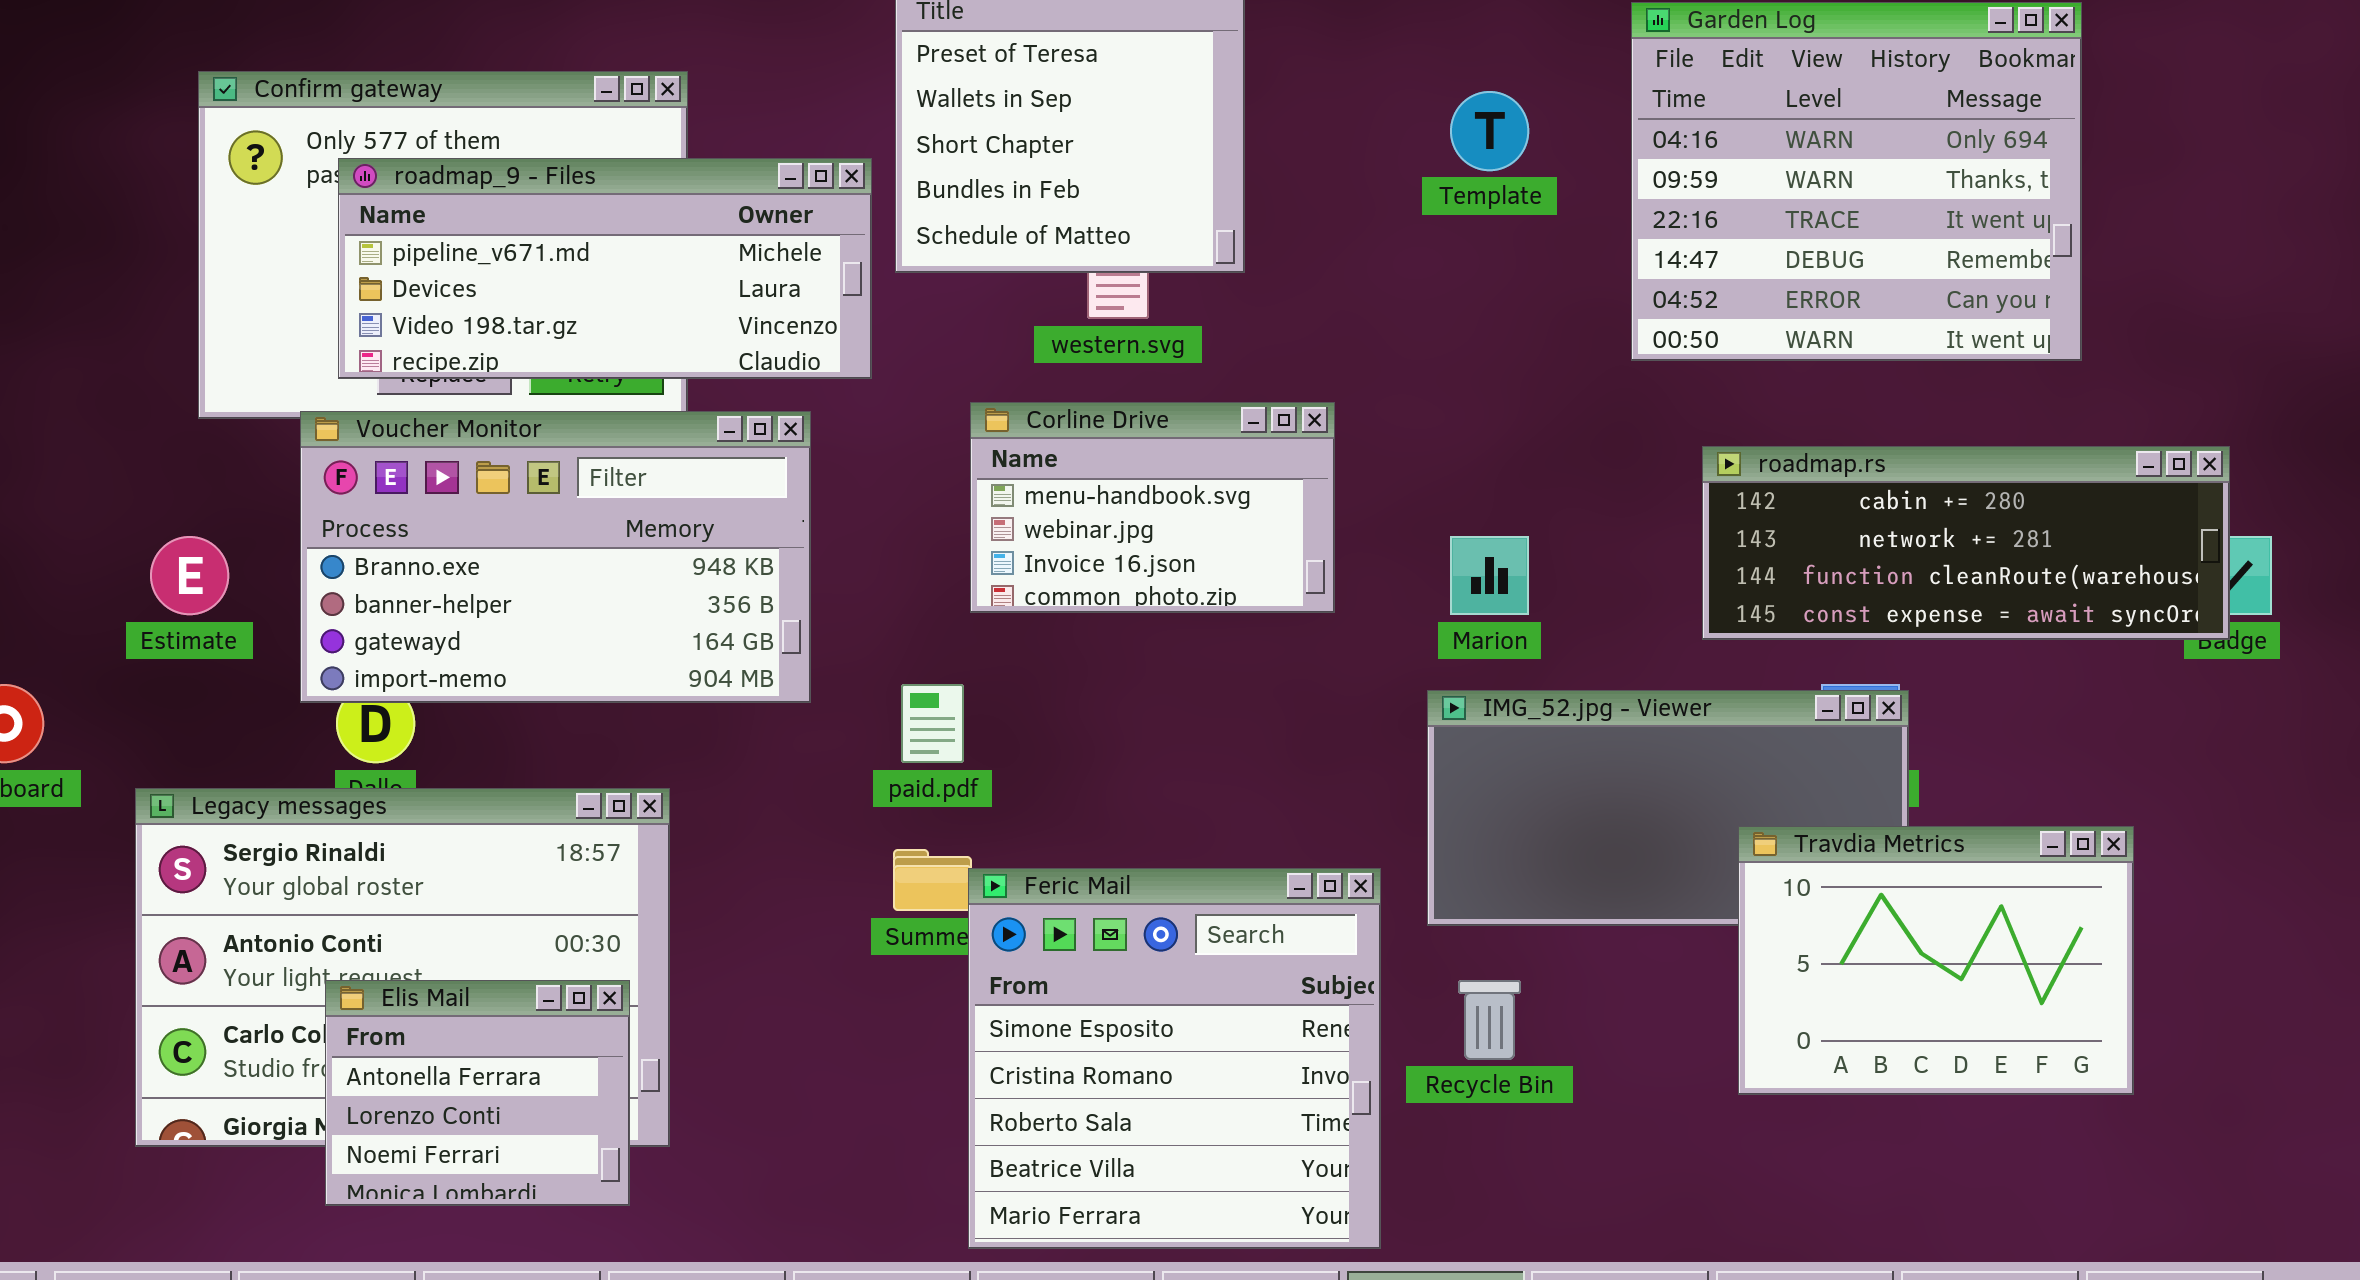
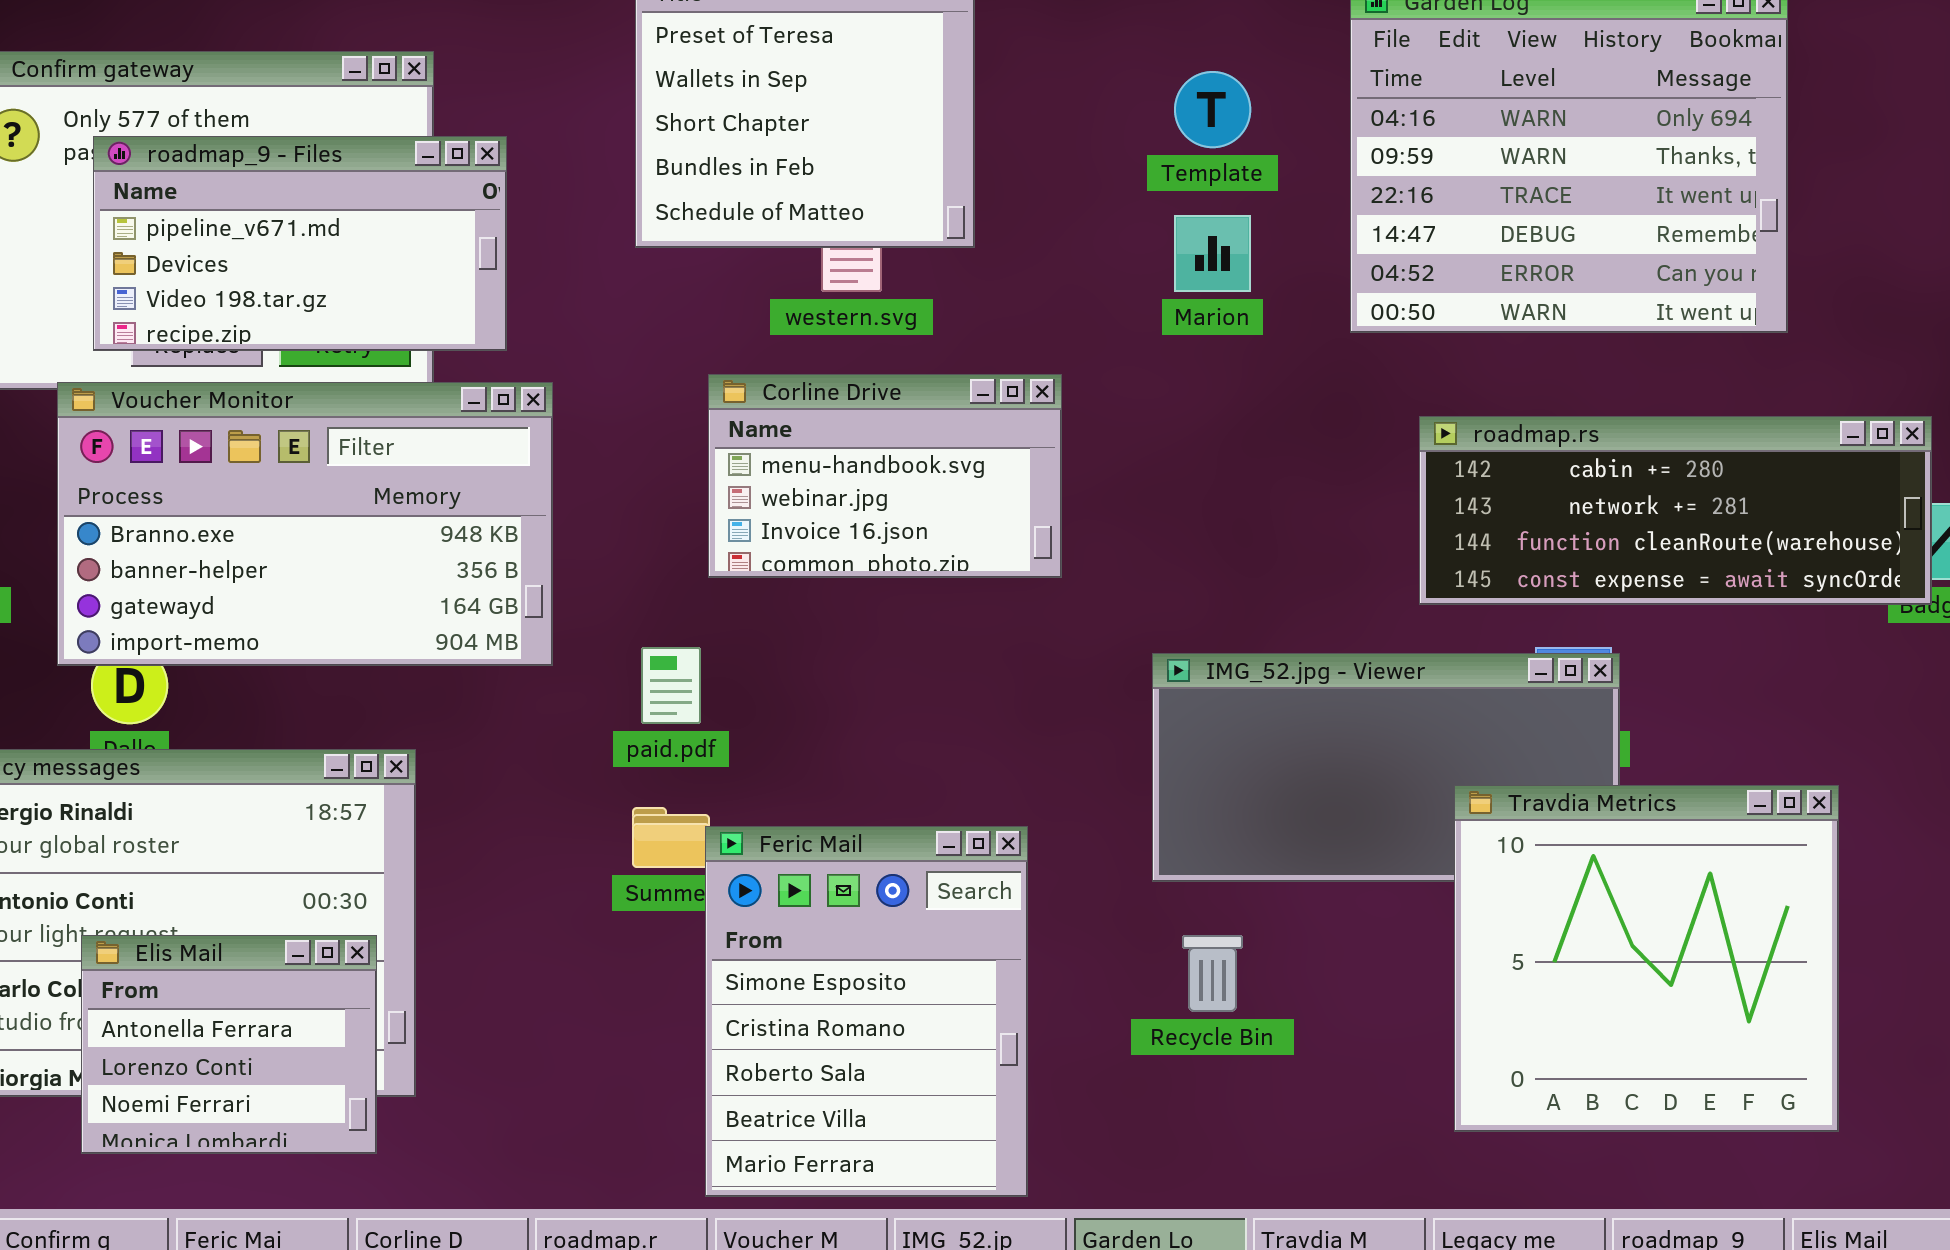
roadmap_9 - Files: [338,158,872,379] -> [93,136,507,351], resized
Marion: [1450,536,1529,615] -> [1174,215,1251,292], moved
Travdia Metrics: [1738,826,2134,1095] -> [1454,785,1839,1132], resized
Feric Mail: [968,868,1381,1249] -> [705,826,1028,1197], resized

